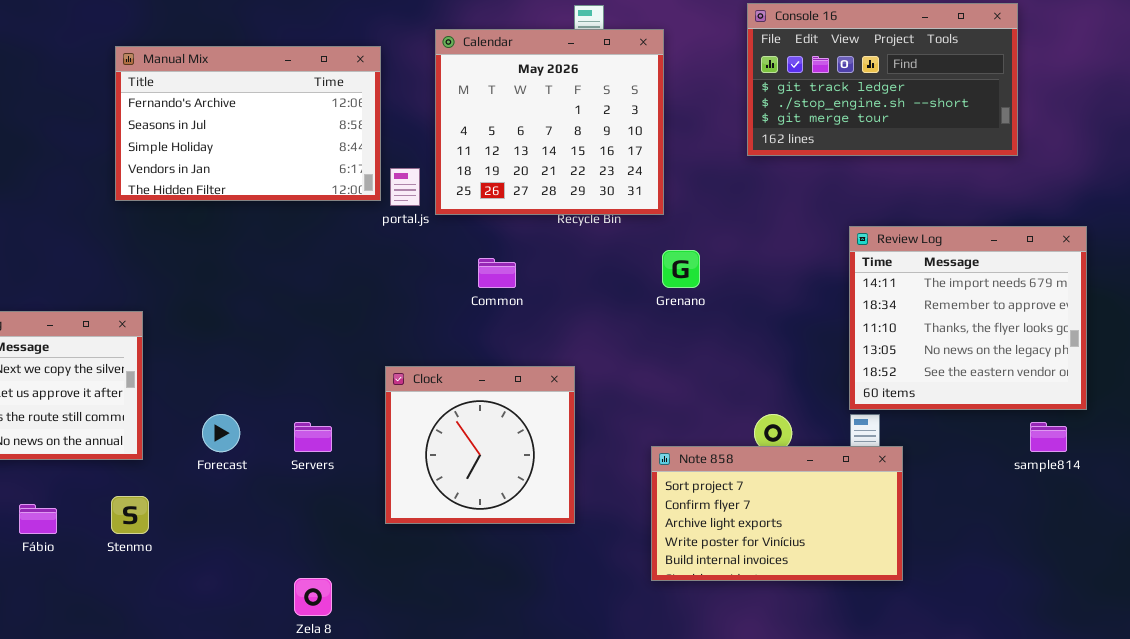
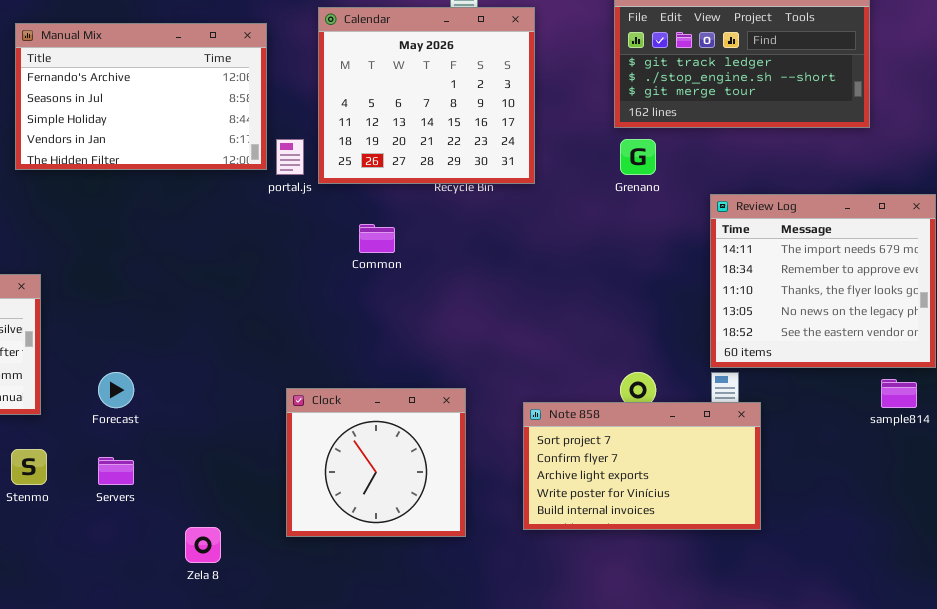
Grenano: [662,250,700,288] -> [620,139,656,175], moved
Clock: [385,366,575,524] -> [286,388,466,537], moved
Servers: [294,422,332,452] -> [98,457,134,485], moved

